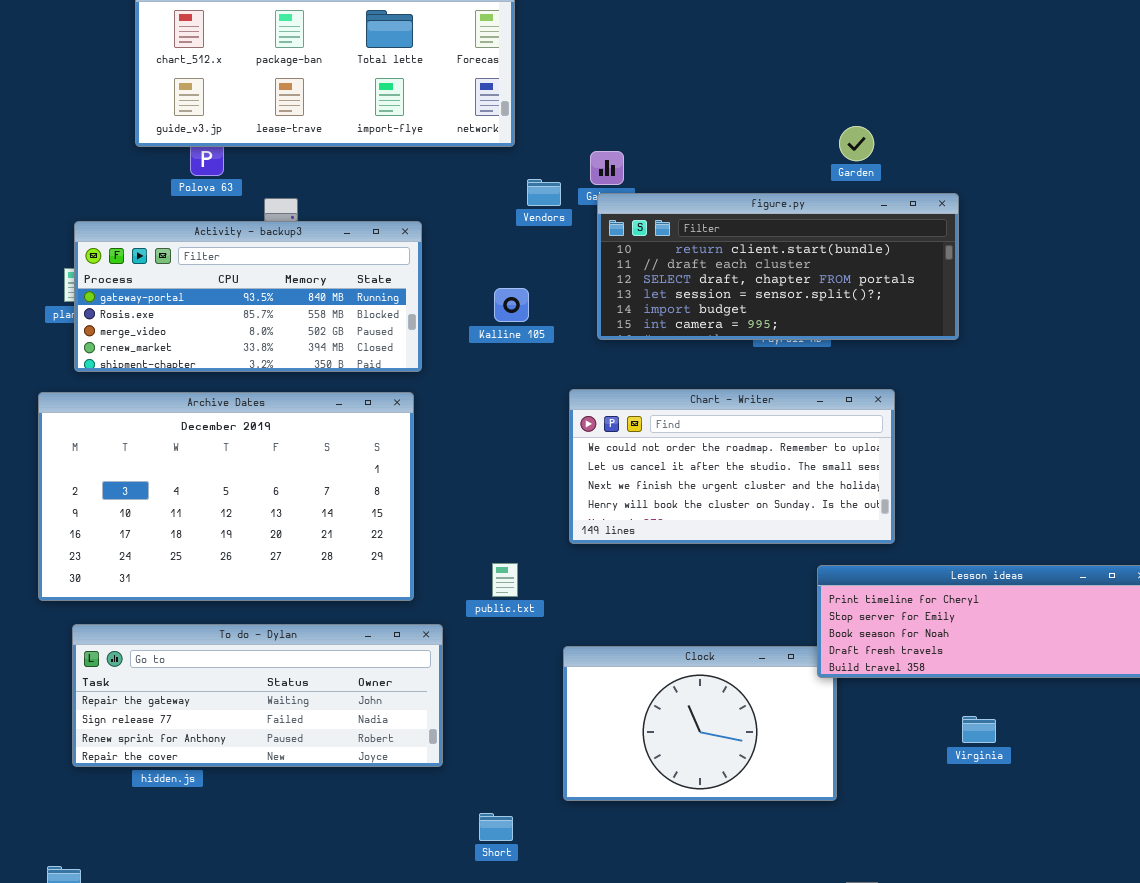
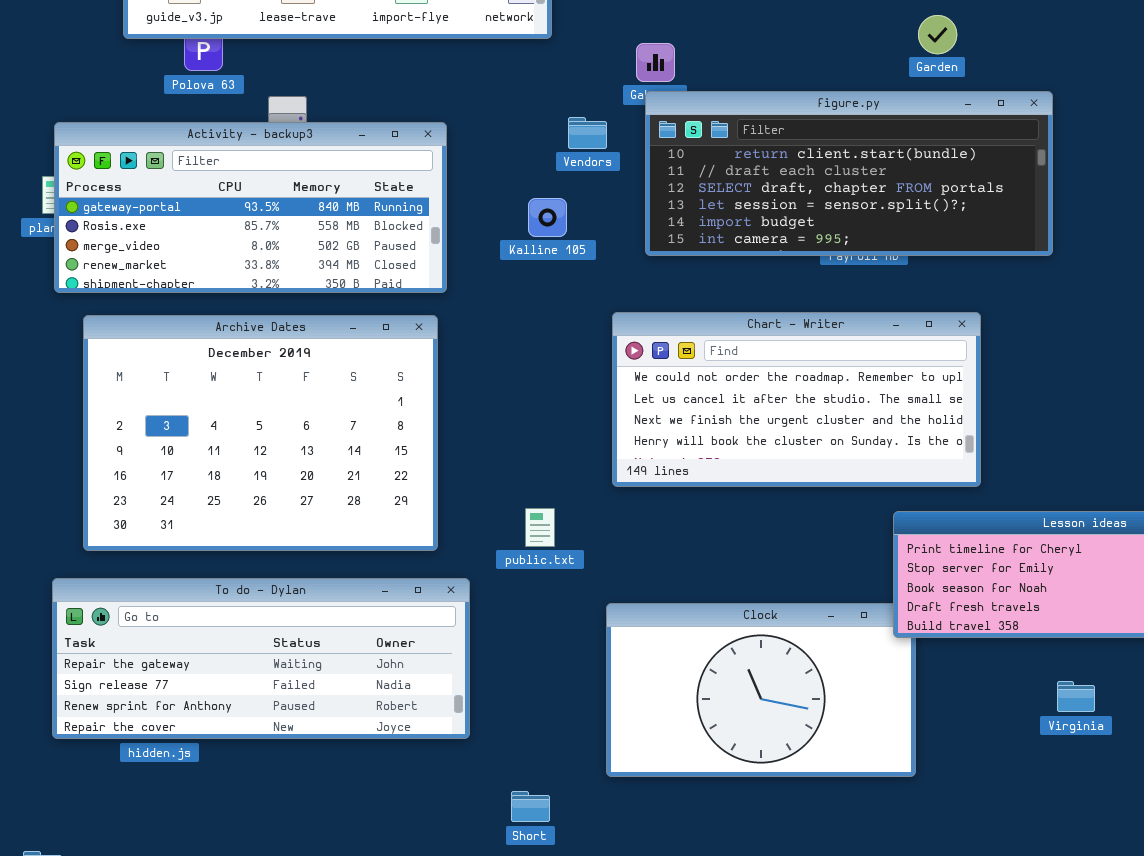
Vendors: [527,179,561,206] -> [568,117,607,149], moved
Archive Dates: [38,392,414,601] -> [83,315,438,551], resized

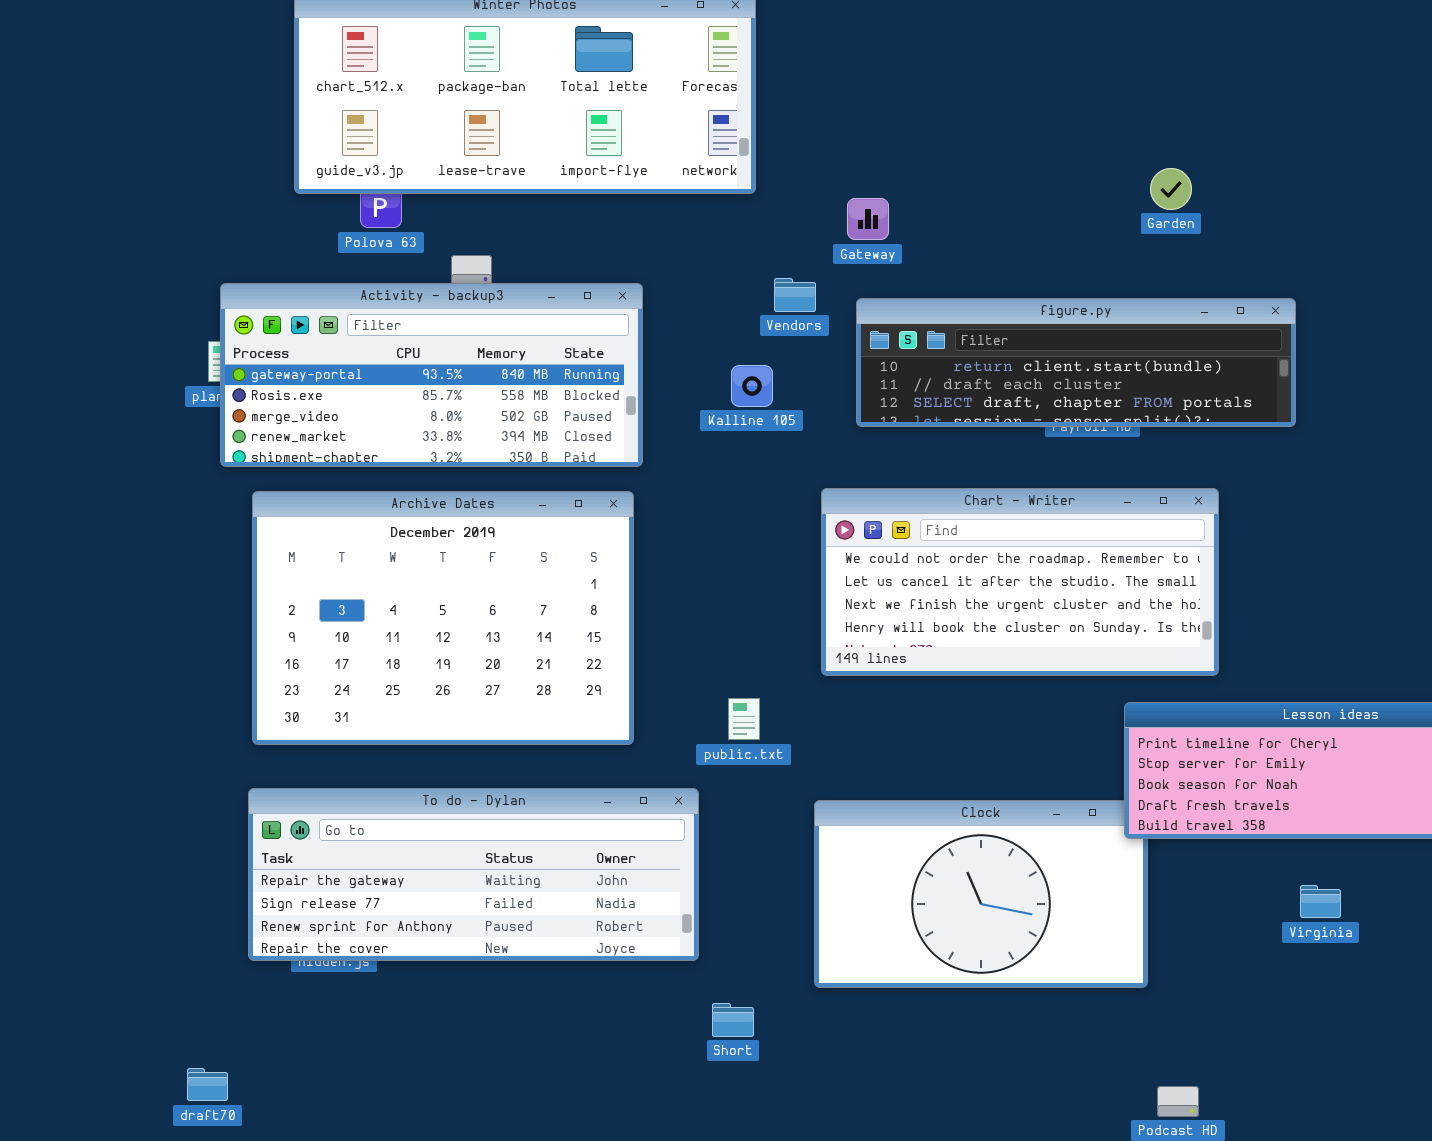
figure.py: [645,91,1053,256] -> [856,298,1296,427], resized
To do - Dylan: [52,578,470,739] -> [248,788,699,961], moved

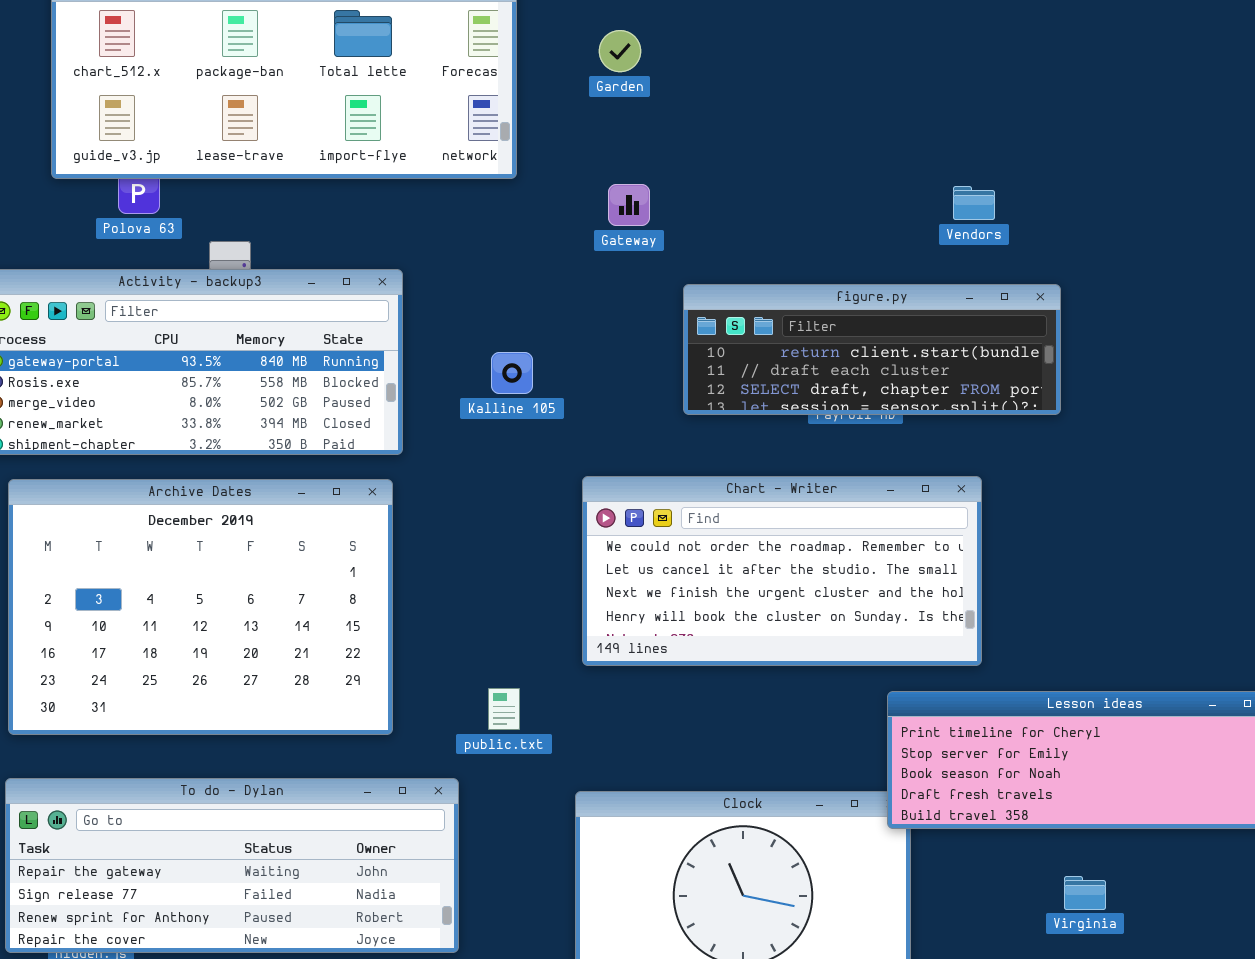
Garden: [1150,168,1192,210] -> [599,30,641,72], moved
Vendors: [774,278,816,312] -> [953,186,995,220], moved
figure.py: [856,298,1296,427] -> [683,284,1061,415], resized

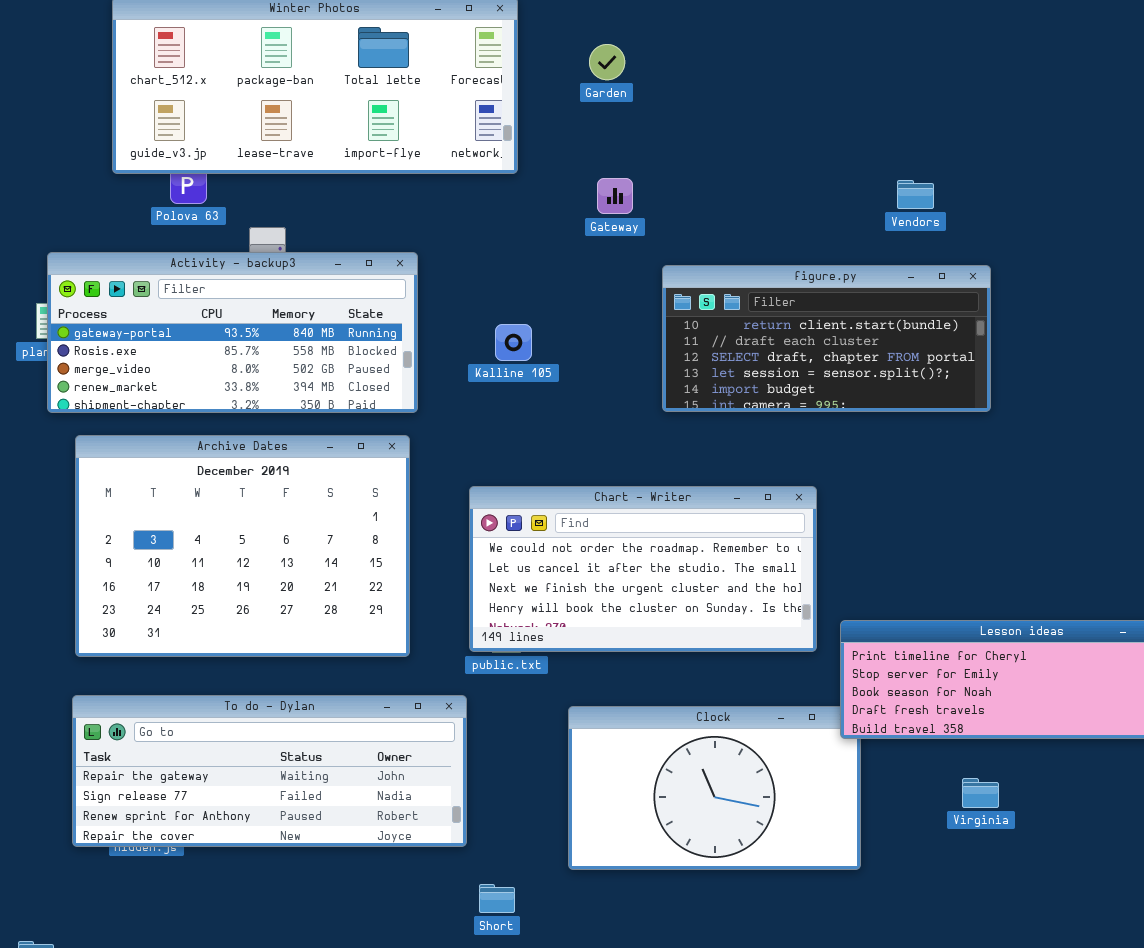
figure.py: [683,284,1061,415] -> [662,265,991,412], resized
Chart - Writer: [582,476,982,666] -> [469,486,817,652], moved
Virginia: [1064,876,1106,910] -> [962,778,999,808], moved

